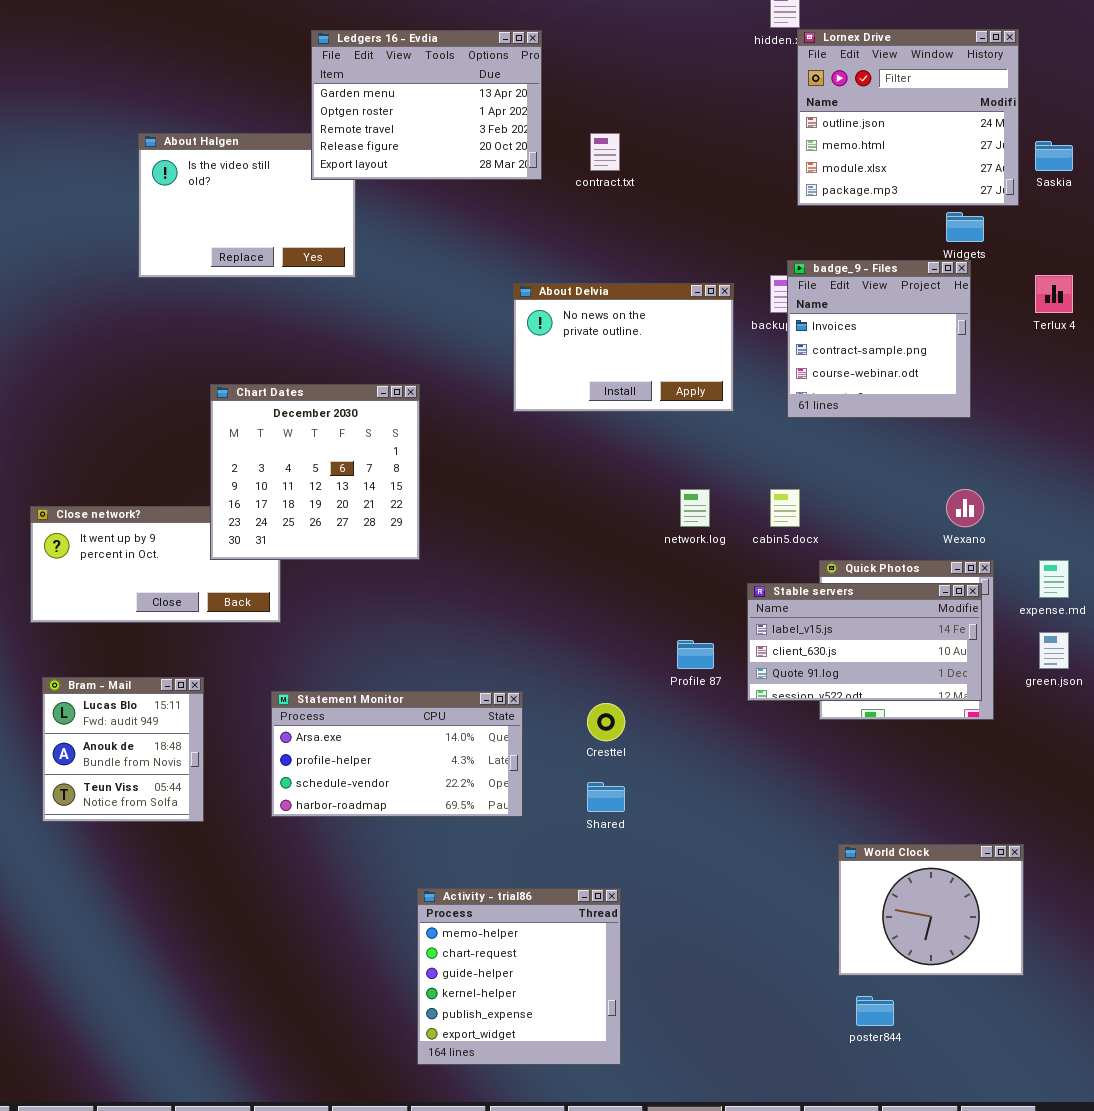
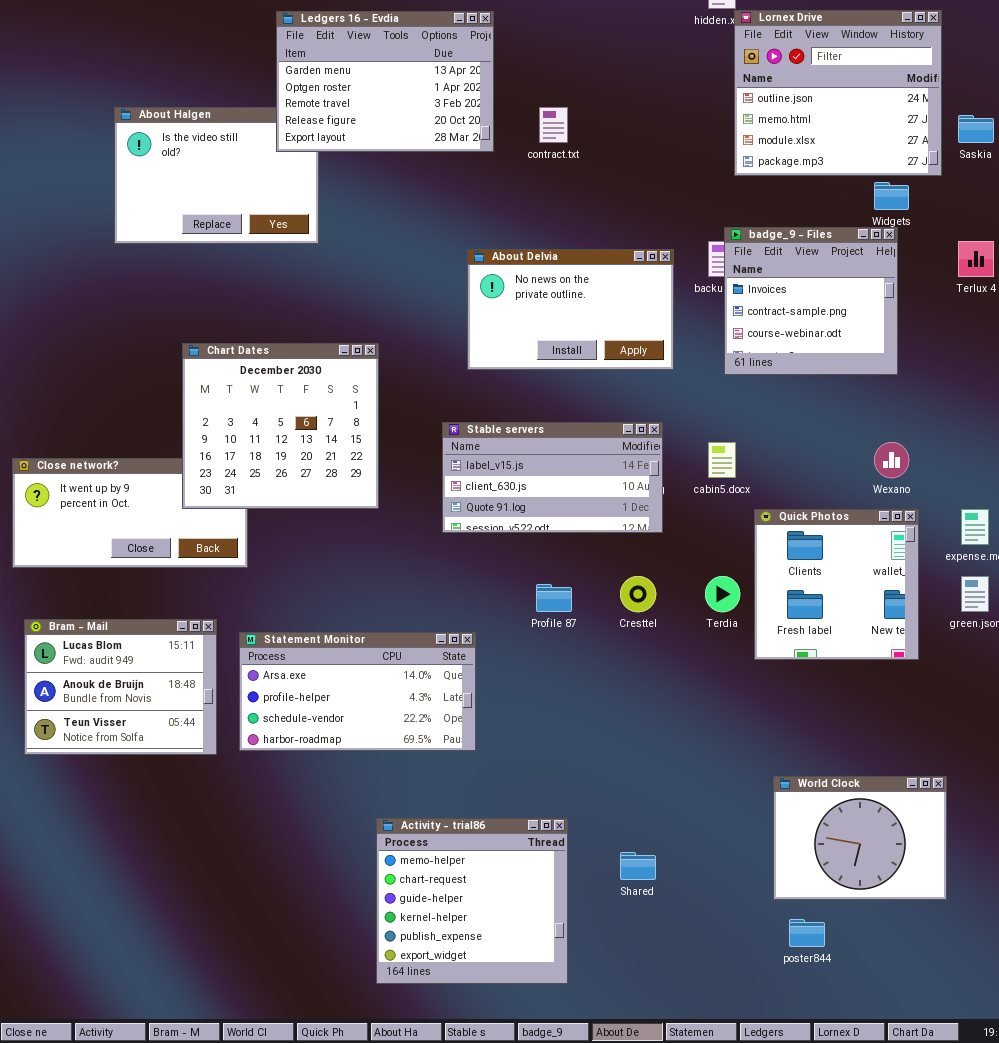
Stable servers: [747,583,982,701] -> [442,422,663,533], moved
Profile 87: [677,640,714,669] -> [536,584,572,612], moved
Bram - Mail: [42,677,204,822] -> [24,619,217,755], resized
Cresttel: [587,703,625,741] -> [620,576,656,612], moved
Shared: [587,782,625,812] -> [620,852,656,880], moved

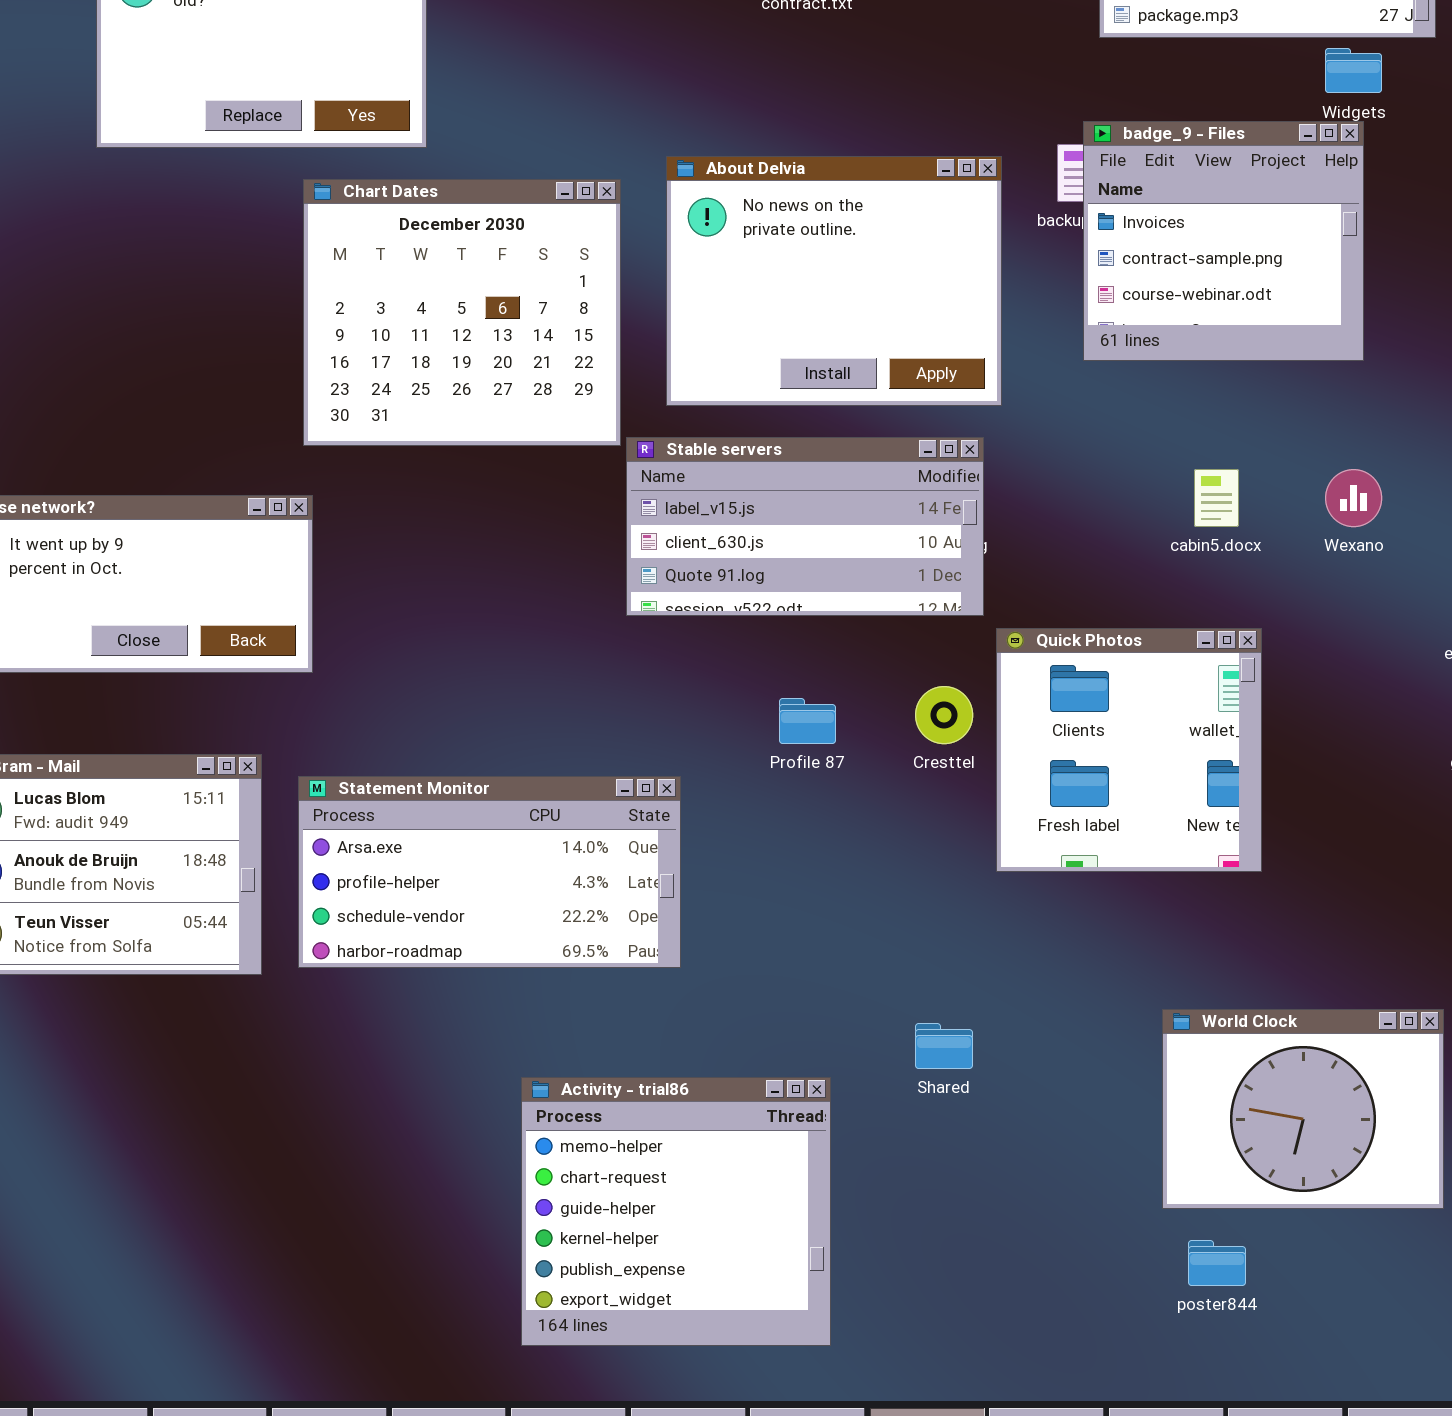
About Delvia: [467,249,674,370] -> [666,156,1002,406], resized
Chart Dates: [182,343,379,509] -> [303,179,621,446], moved
cabin5.docx: [708,442,736,478] -> [1194,469,1239,527], moved
Quick Photos: [754,509,919,660] -> [996,628,1262,872], moved
Shared: [620,852,656,880] -> [915,1023,973,1069], moved

